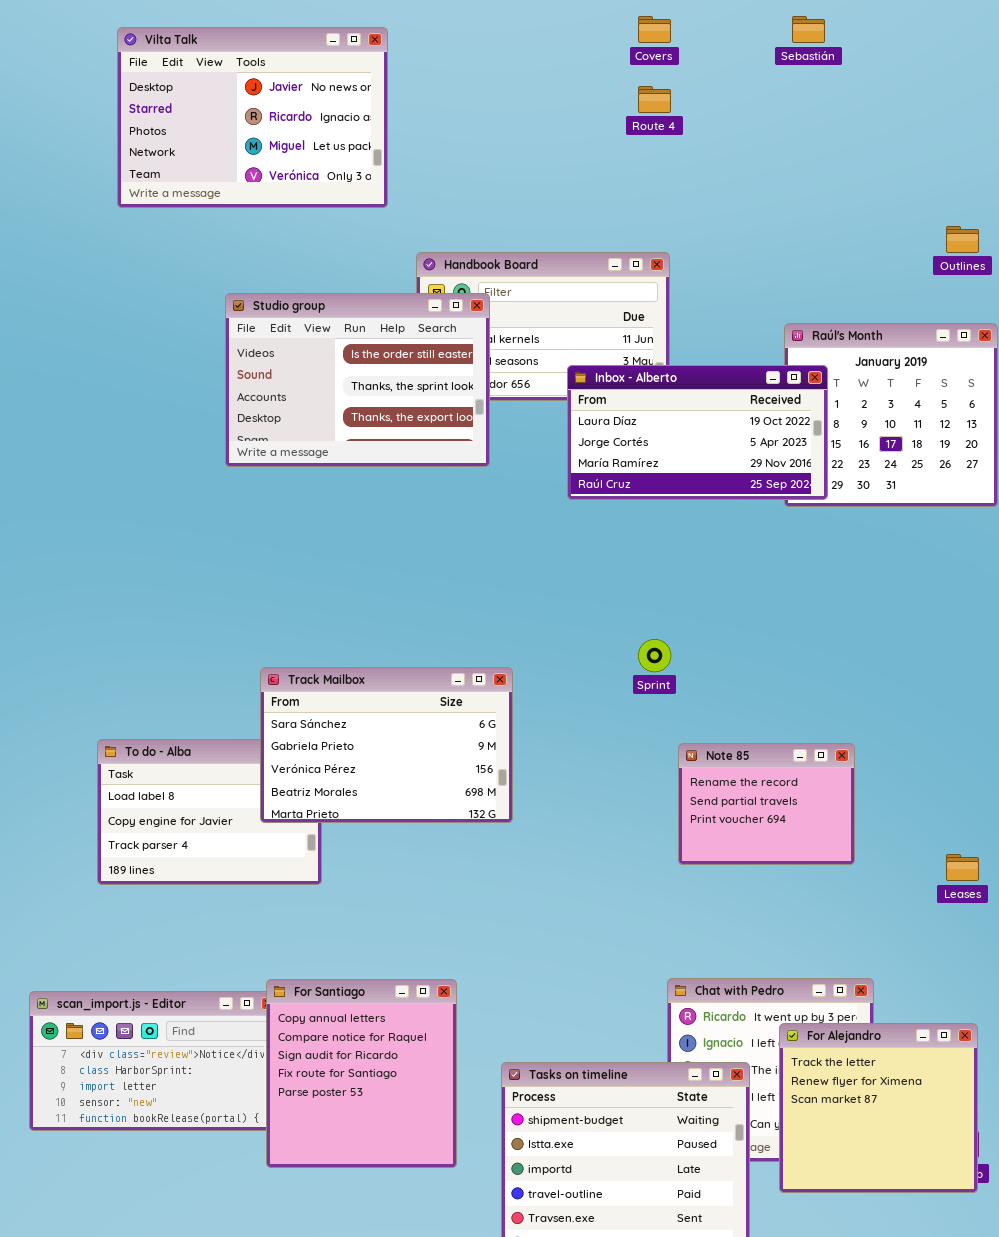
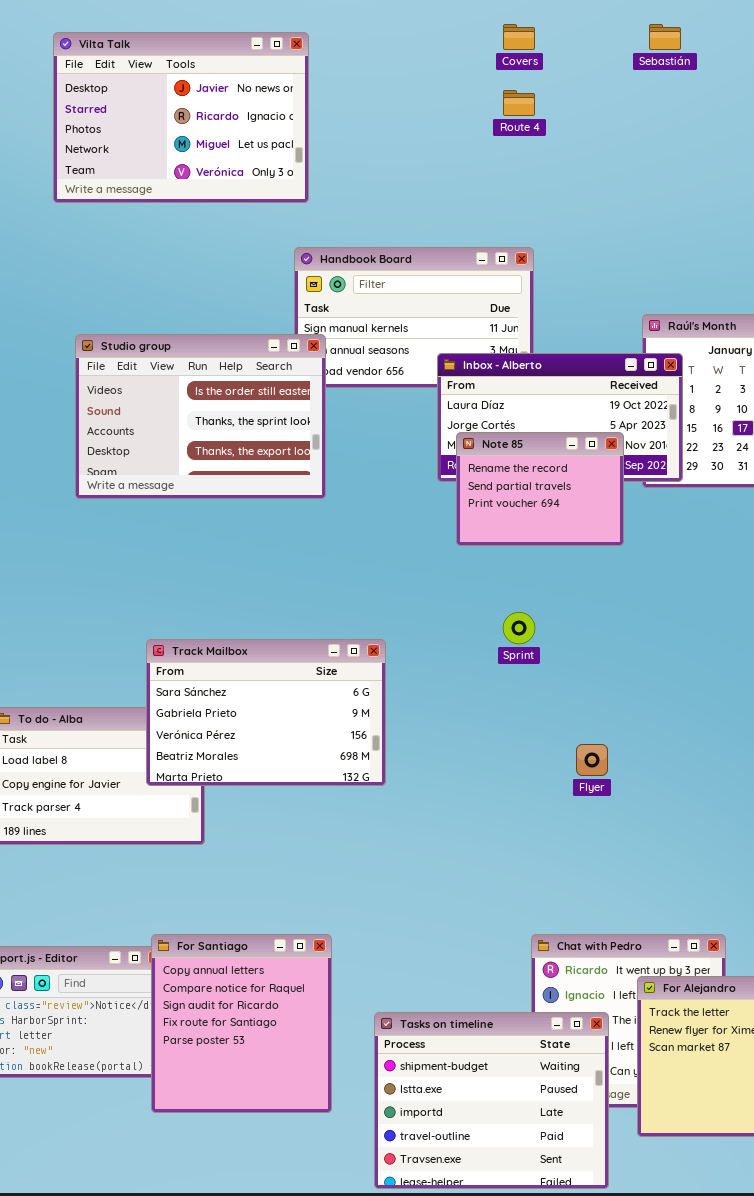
Vilta Talk: [117,27,388,208] -> [53,32,309,203], moved
Studio group: [225,293,490,467] -> [75,334,326,499], moved
Note 85: [678,743,855,865] -> [456,432,624,546], moved

